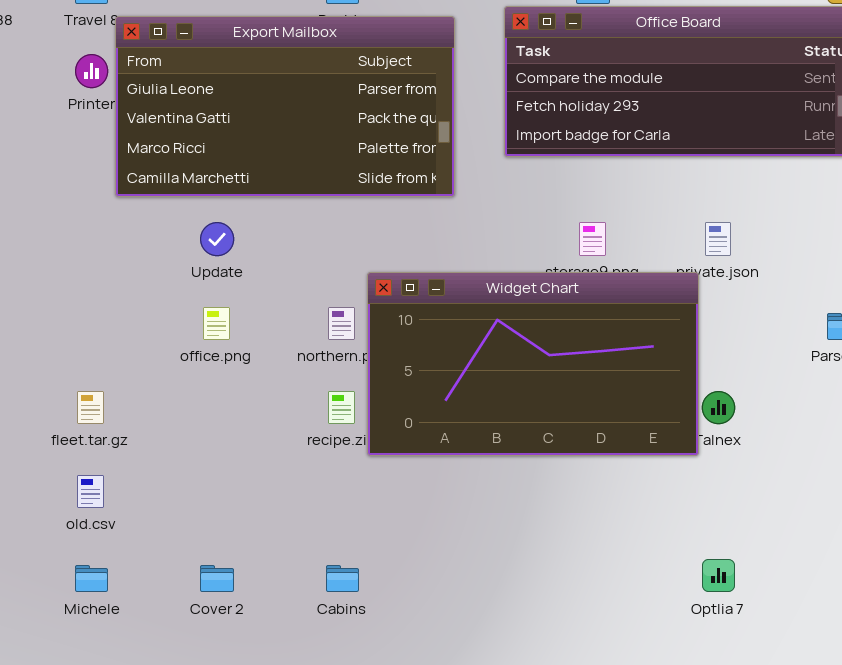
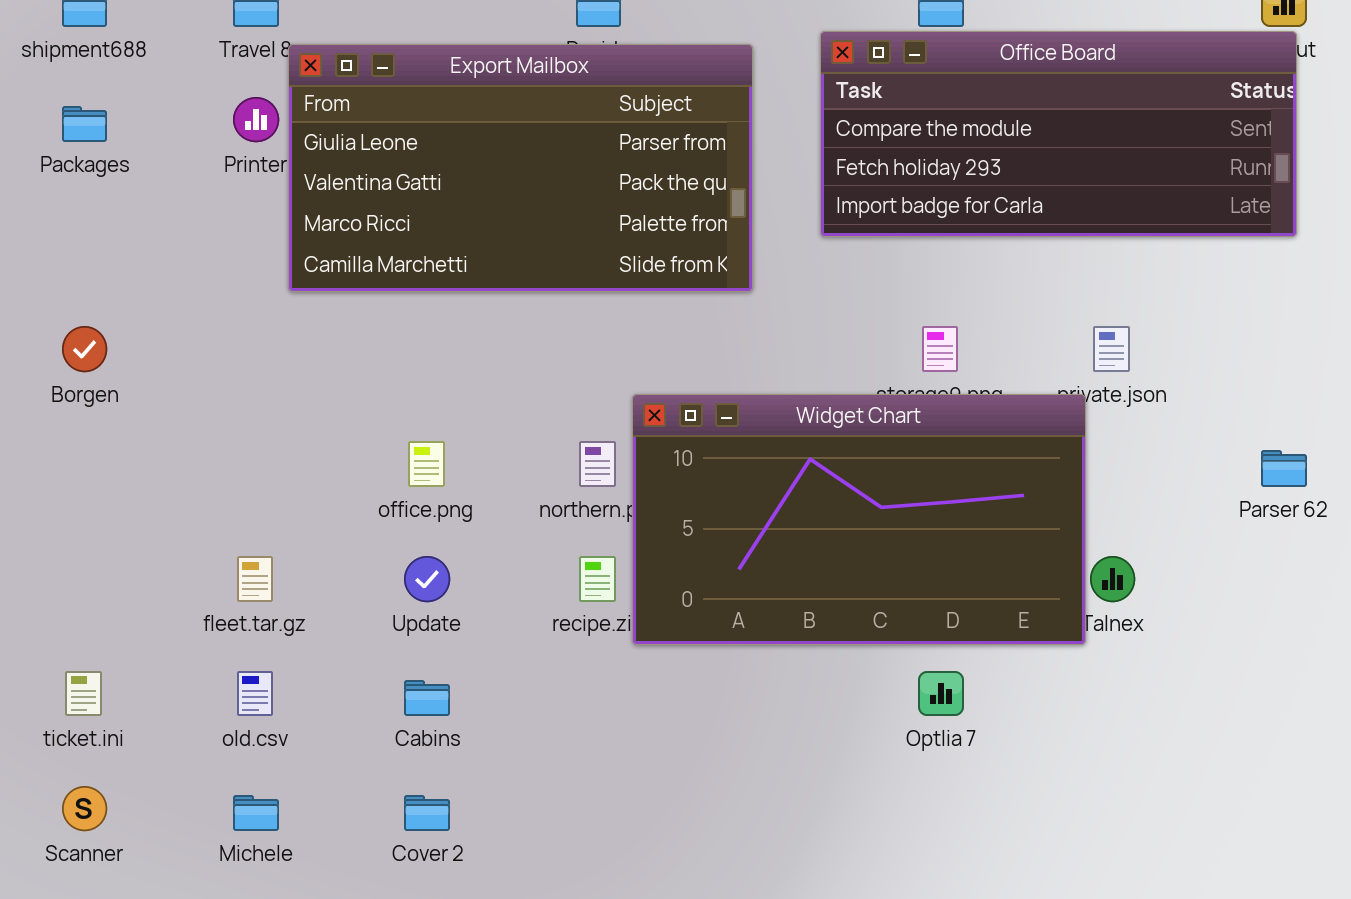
Update: [200,222,234,256] -> [404,556,450,602], moved
Optlia 7: [702,559,735,592] -> [918,671,964,716], moved
Cabins: [326,565,359,592] -> [404,680,450,716], moved

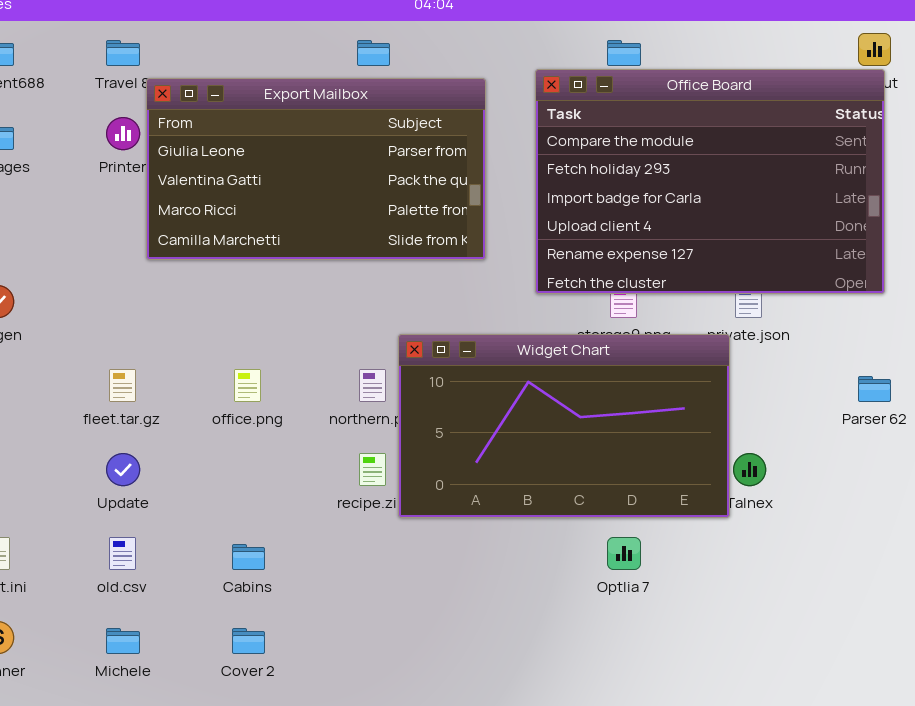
Office Board: [820,31,1297,237] -> [535,69,885,294], resized
fleet.tar.gz: [237,556,273,602] -> [109,369,136,402], moved
Update: [404,556,450,602] -> [106,453,140,486], moved

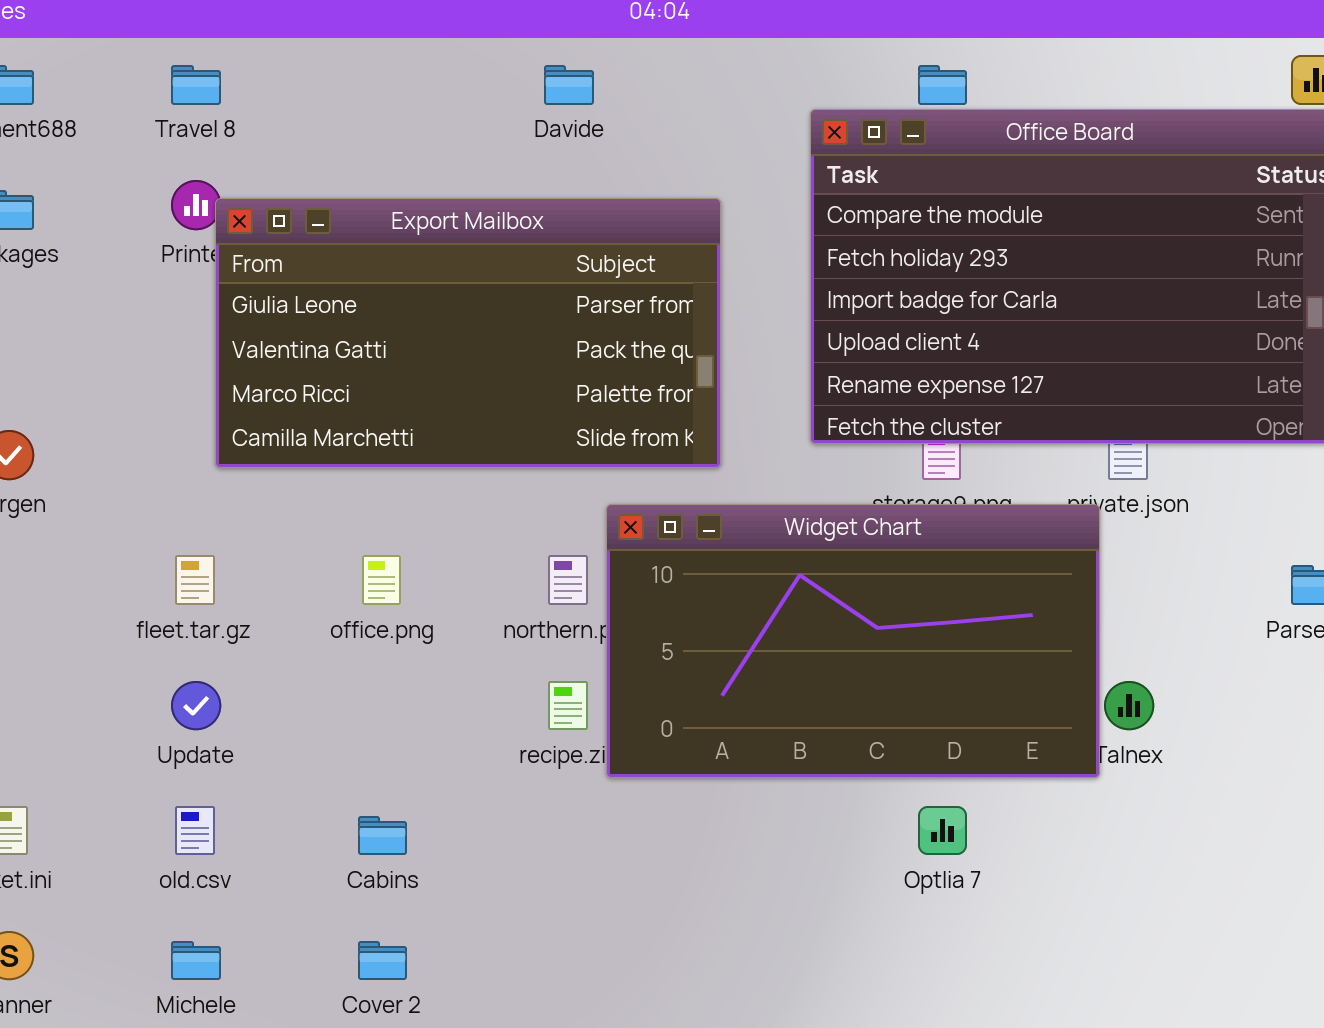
Export Mailbox: [146,78,486,260] -> [215,198,721,468], moved

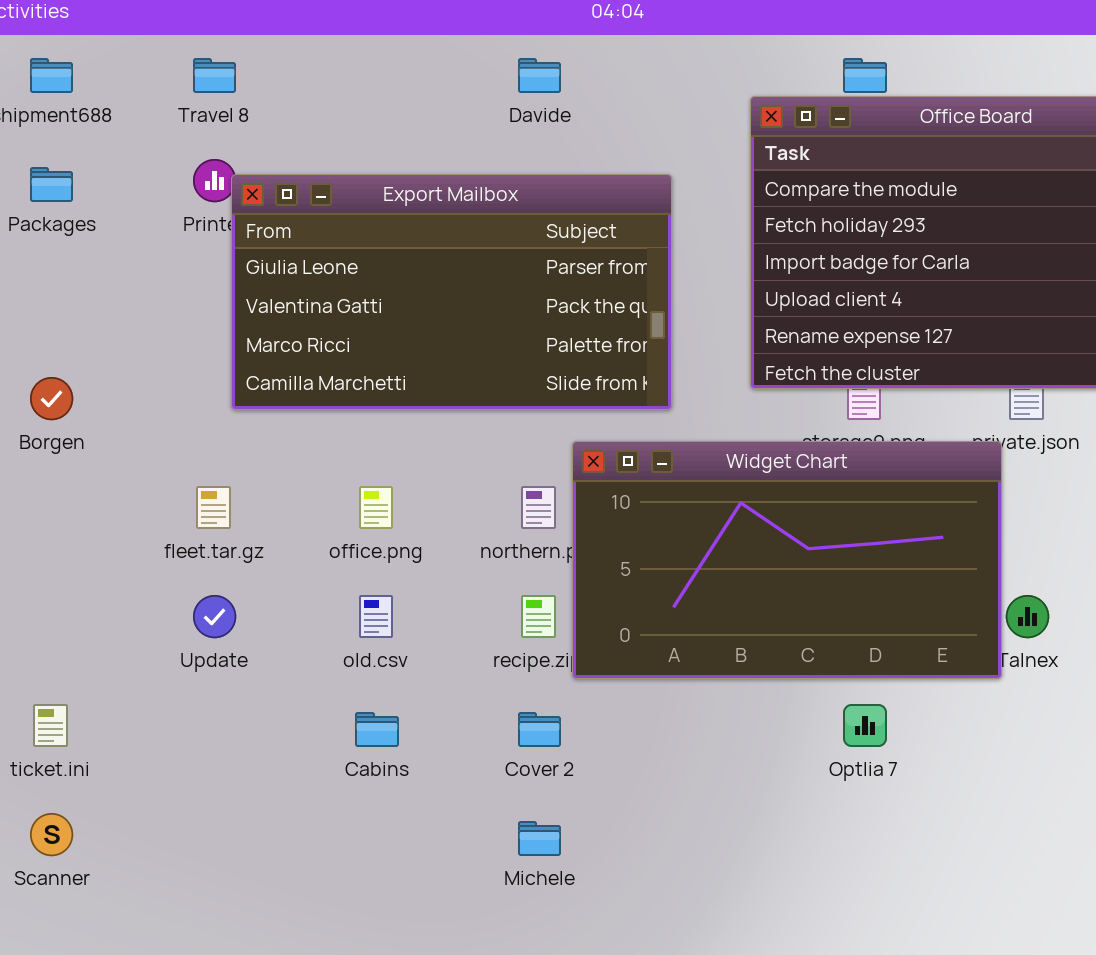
old.csv: [175,806,215,855] -> [359,595,393,638], moved
Michele: [171,941,221,980] -> [518,821,561,856], moved
Cover 2: [358,941,407,980] -> [518,712,561,747], moved

